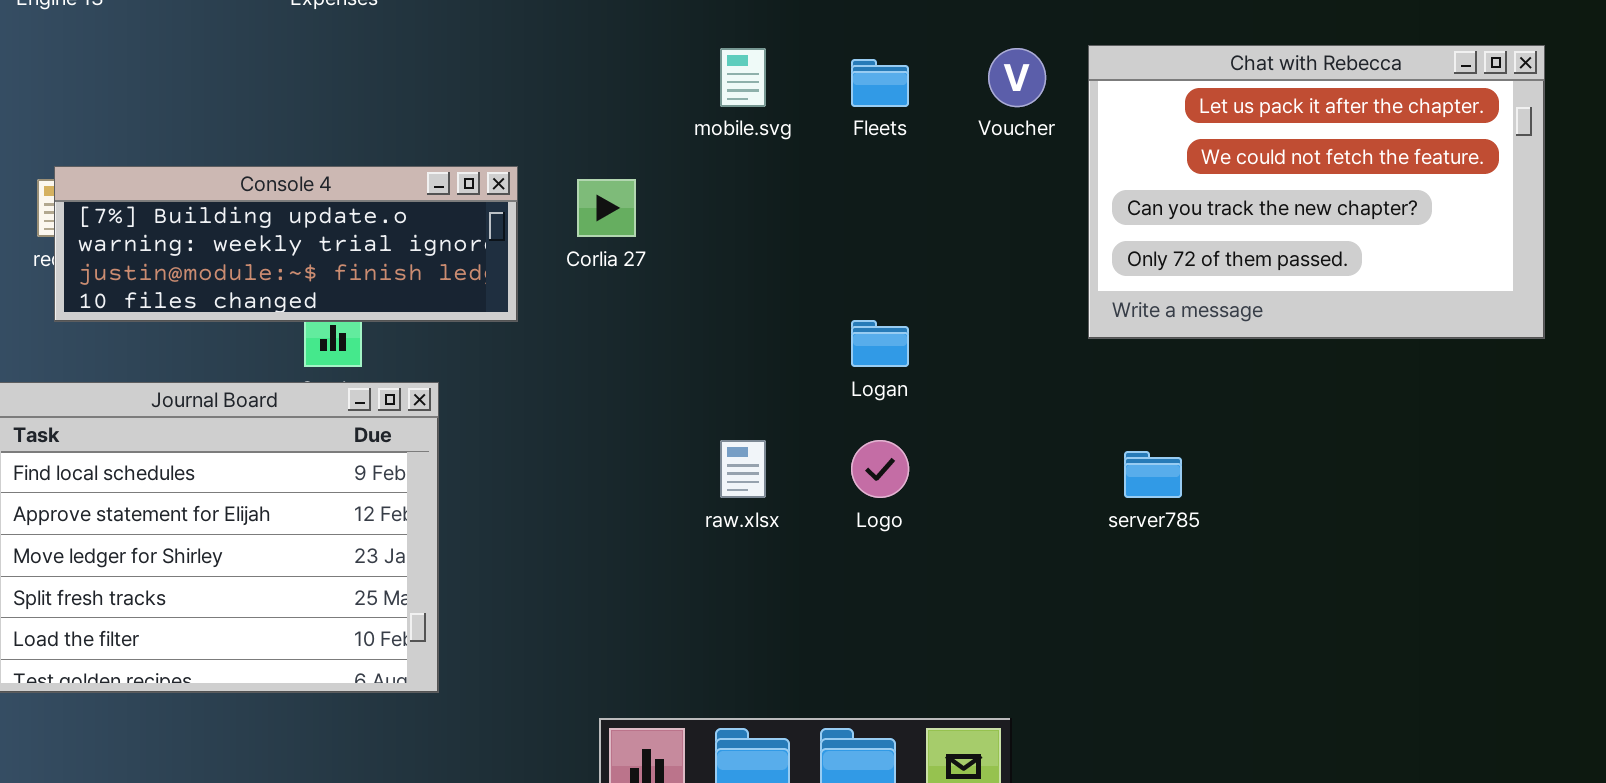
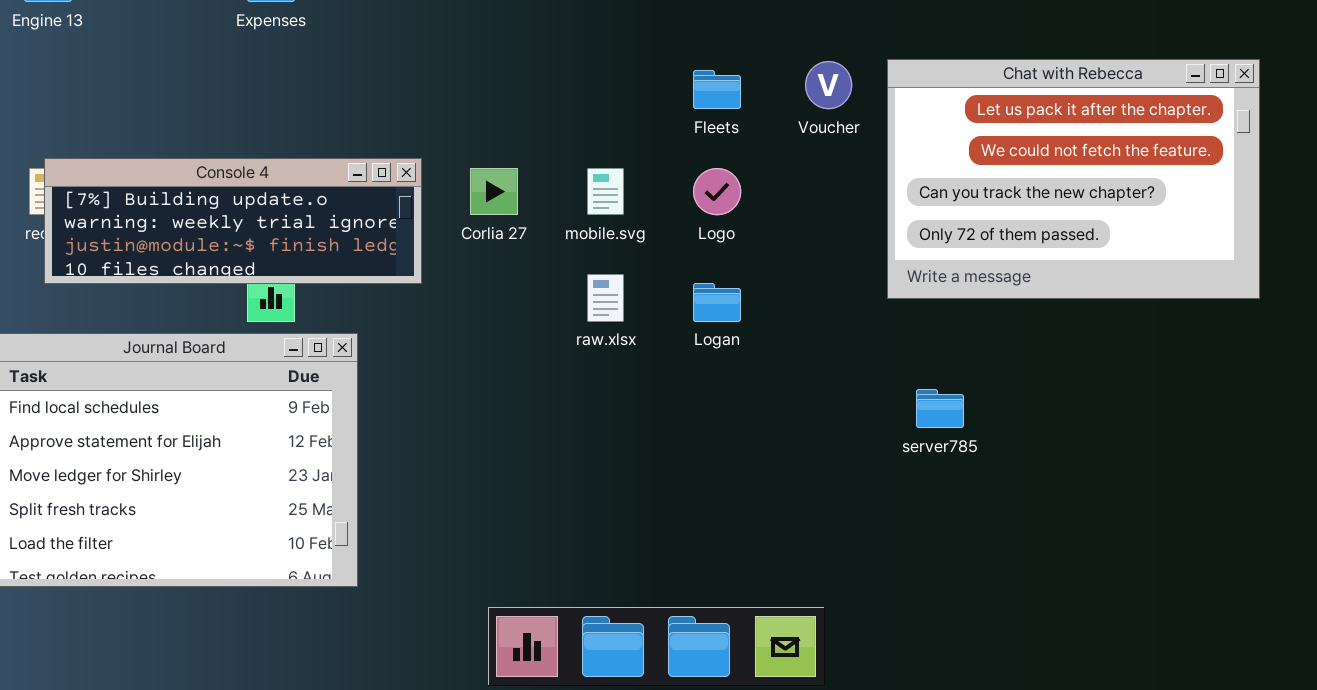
mobile.svg: [720,48,766,107] -> [587,168,624,215], moved
raw.xlsx: [720,440,766,498] -> [587,274,624,322], moved
Logo: [851,440,909,498] -> [693,168,741,215], moved

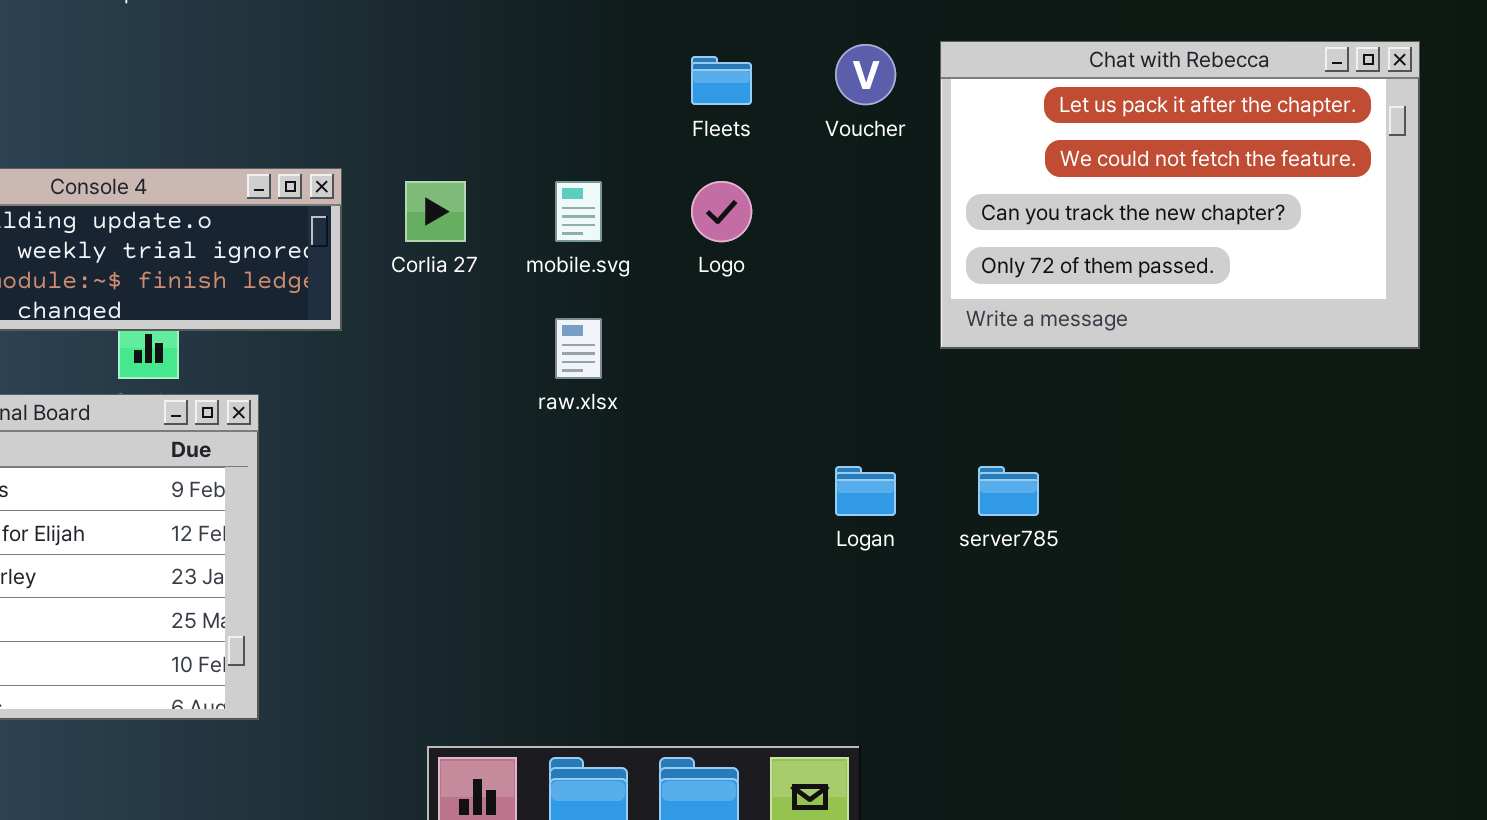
Logan: [693,283,741,322] -> [835,466,896,516], moved

